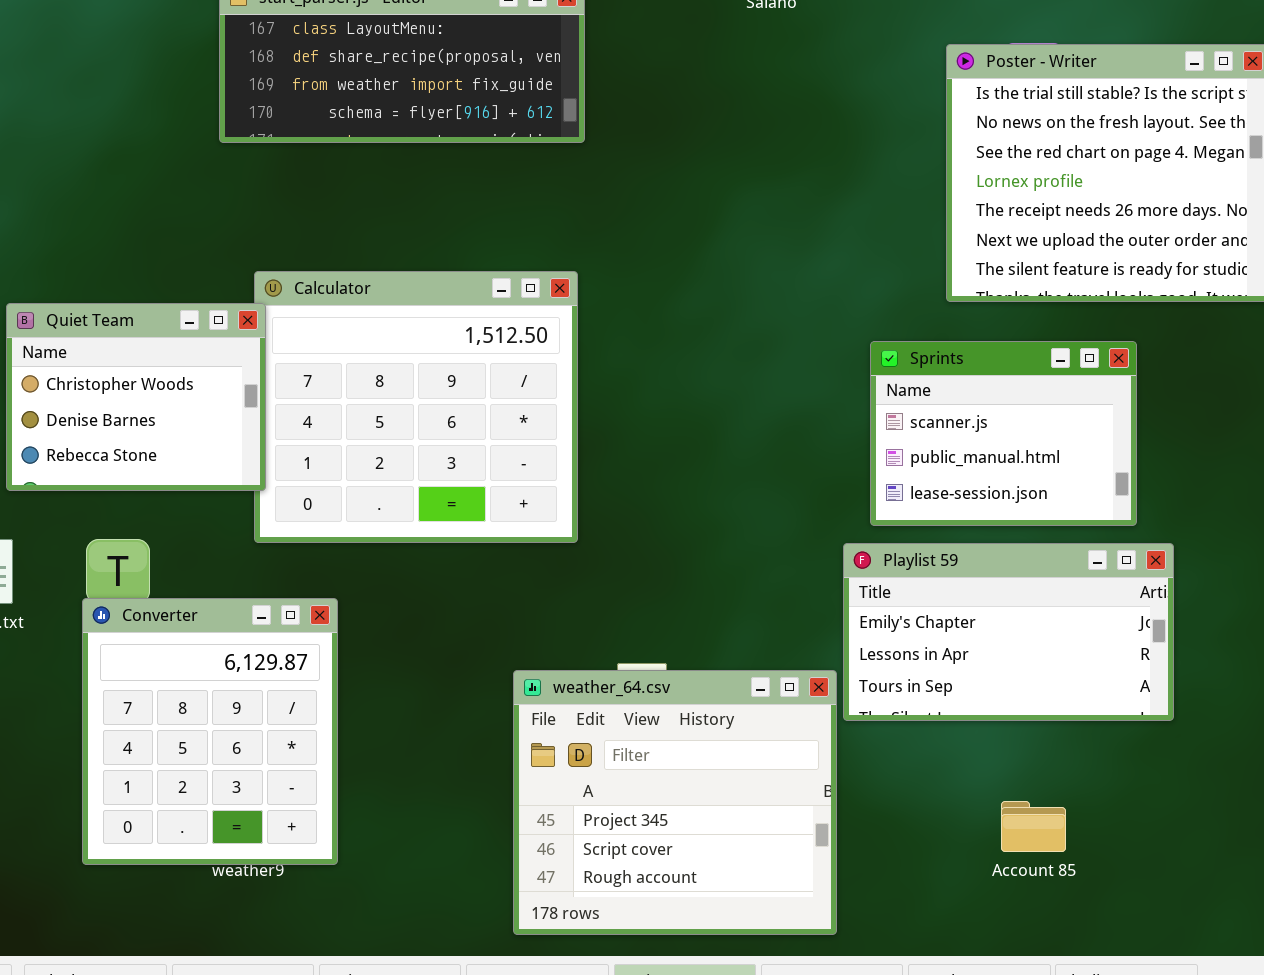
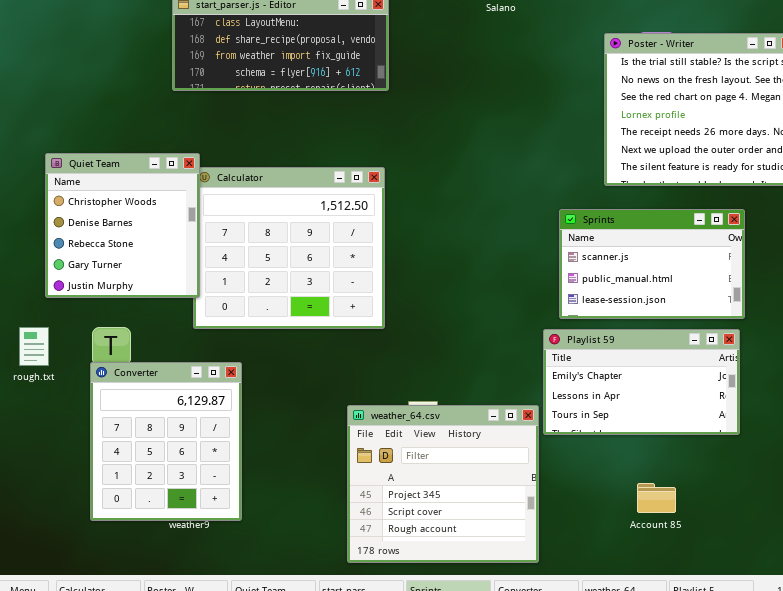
Quiet Team: [6,303,266,491] -> [45,153,200,298], resized
Sprints: [870,341,1137,526] -> [559,209,745,319], resized

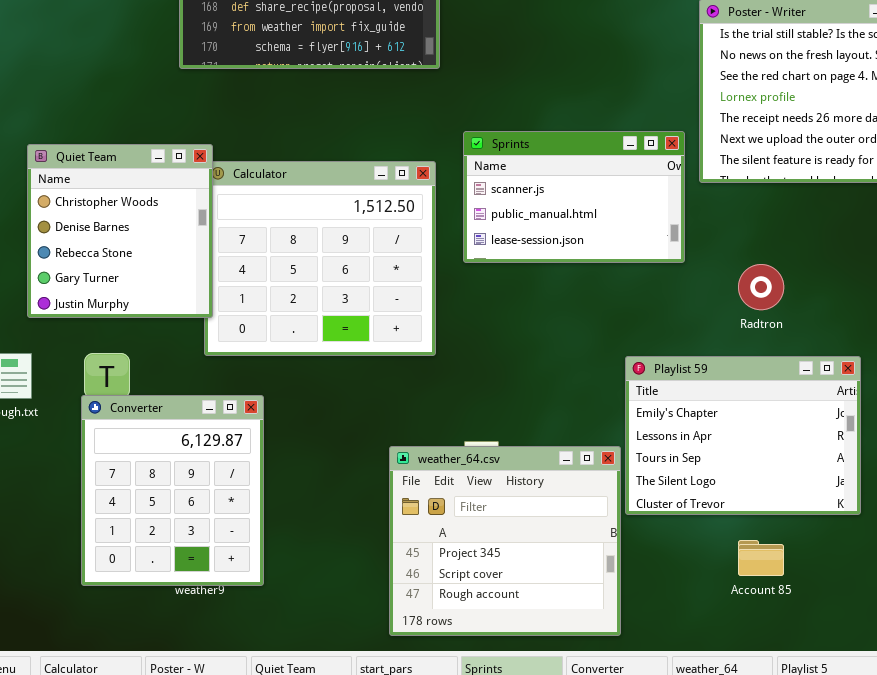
Sprints: [559,209,745,319] -> [463,131,685,263], moved
Playlist 59: [543,329,740,435] -> [625,356,861,515], resized

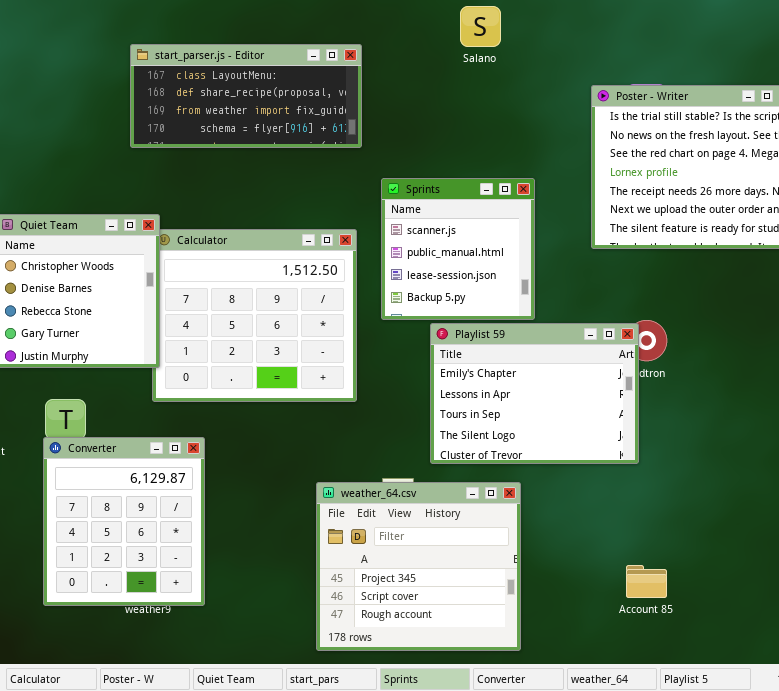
Sprints: [463,131,685,263] -> [381,178,535,320], resized
Playlist 59: [625,356,861,515] -> [430,323,639,464], moved

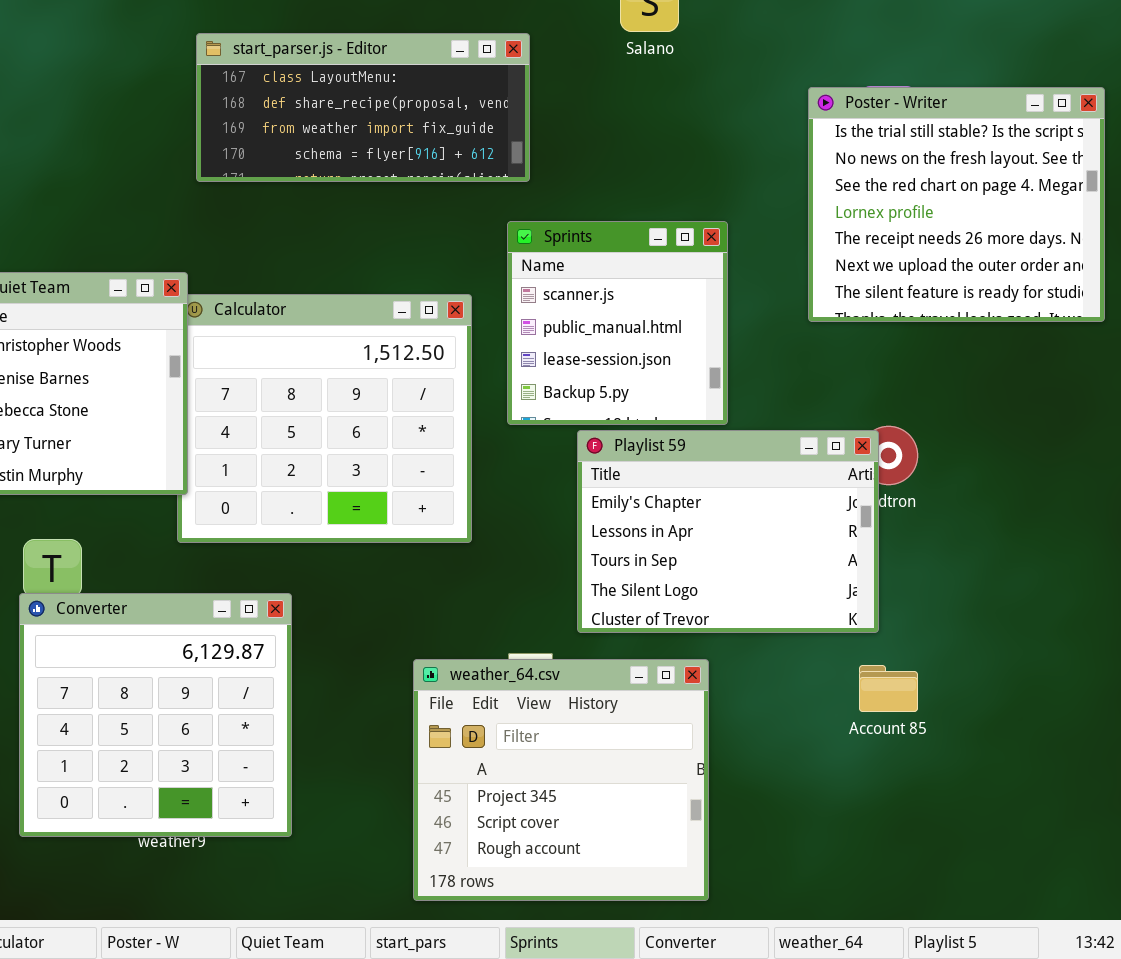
start_parser.js - Editor: [130,44,362,148] -> [196,33,530,182], moved
Converter: [43,437,205,606] -> [19,593,292,837], resized
Account 85: [626,565,667,598] -> [859,665,918,712], moved

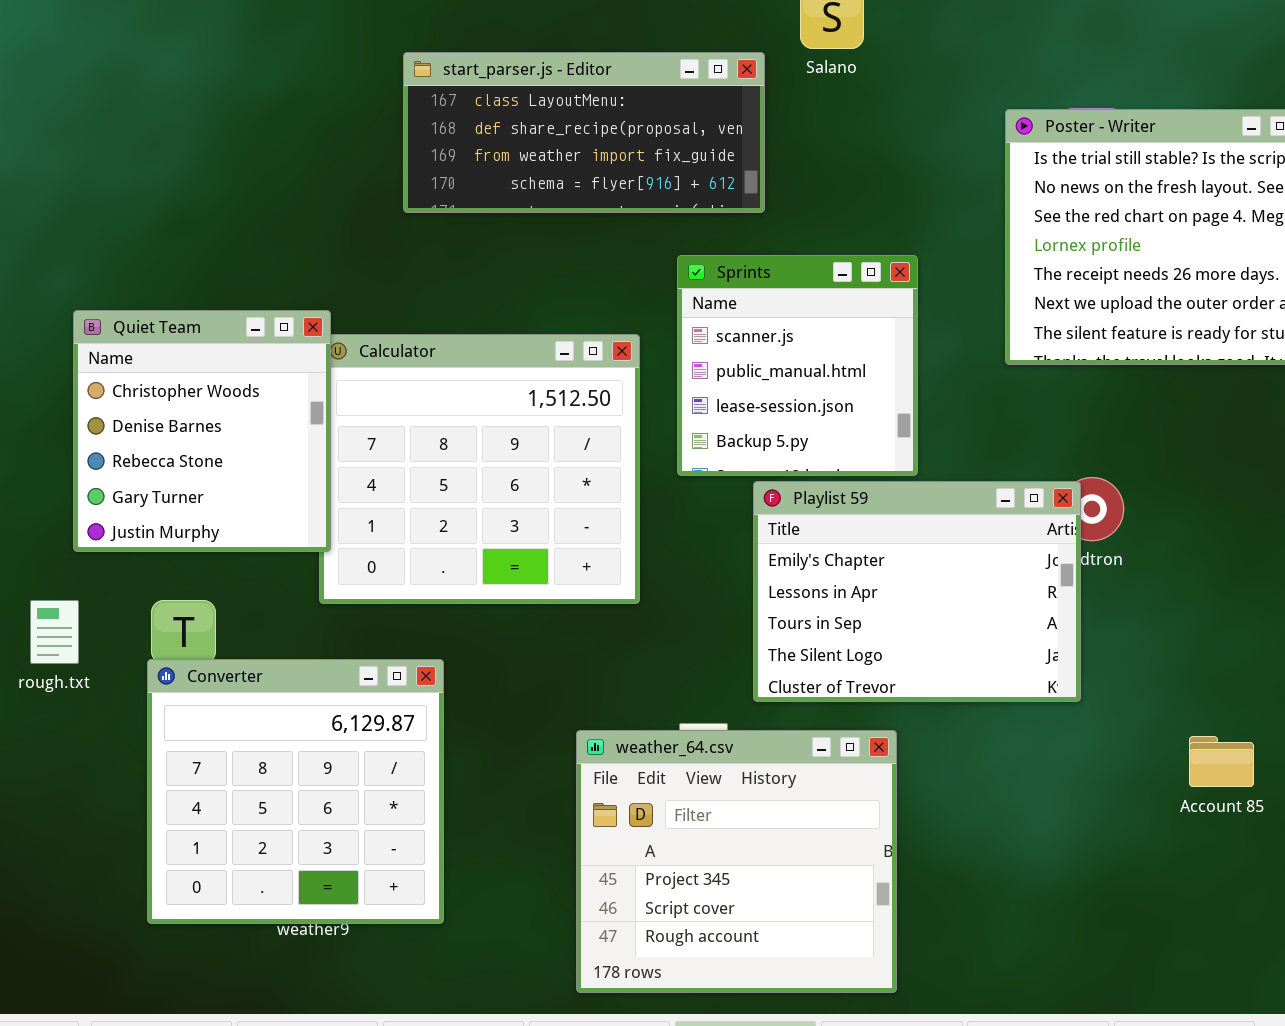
start_parser.js - Editor: [196,33,530,182] -> [403,52,765,213], moved
Account 85: [859,665,918,712] -> [1189,736,1254,787], moved

